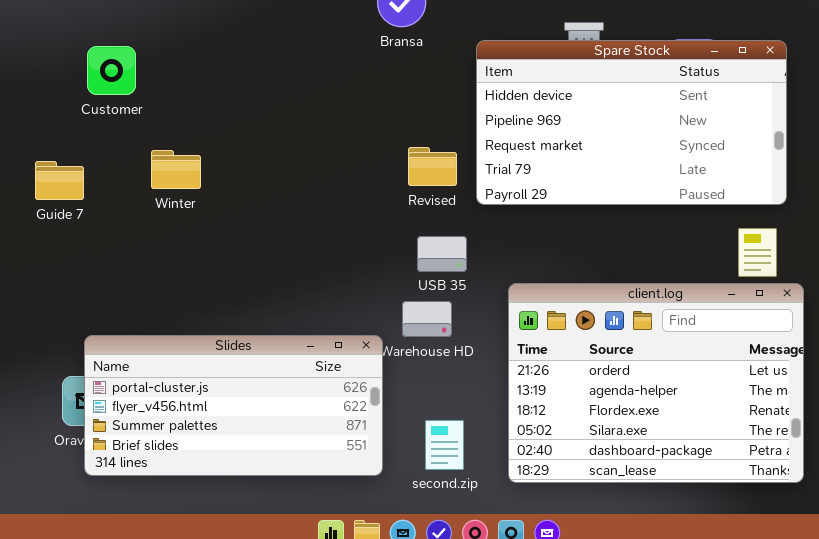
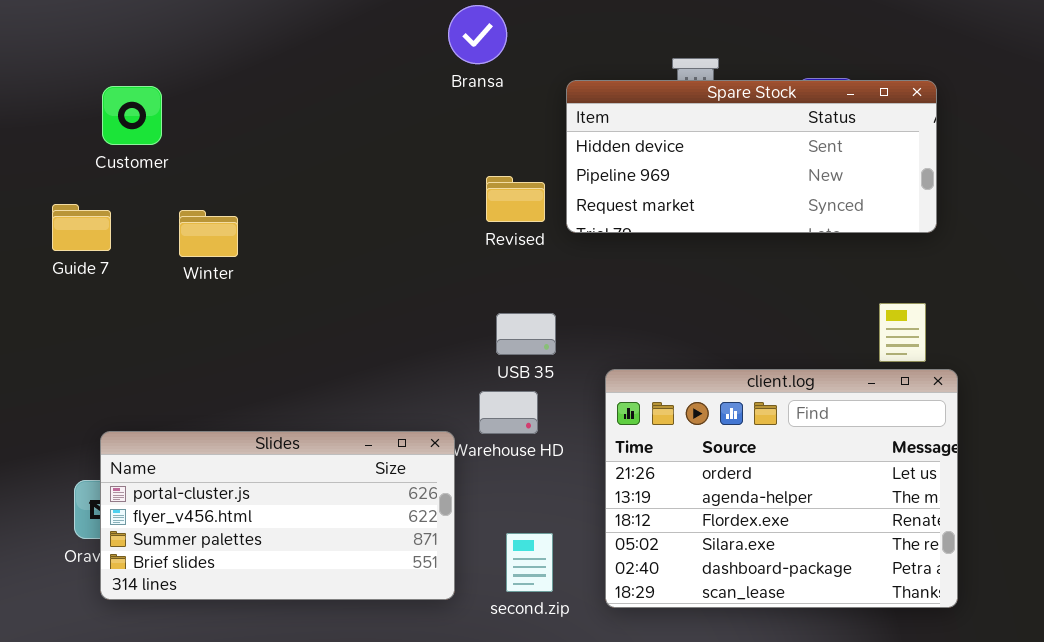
Spare Stock: [476,40,787,205] -> [566,80,937,233], resized
Revised: [408,147,457,186] -> [486,176,545,222], moved
Guide 7: [35,161,84,200] -> [52,204,111,251], moved

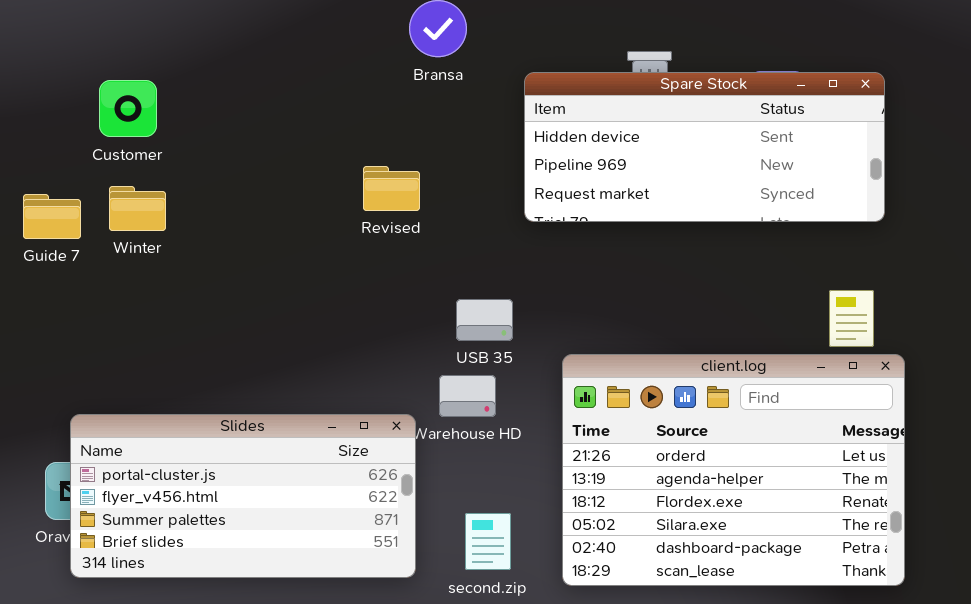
Customer: [102,86,162,145] -> [99,80,157,137], moved
Revised: [486,176,545,222] -> [363,166,420,211], moved
Winter: [179,210,238,257] -> [109,186,166,231], moved

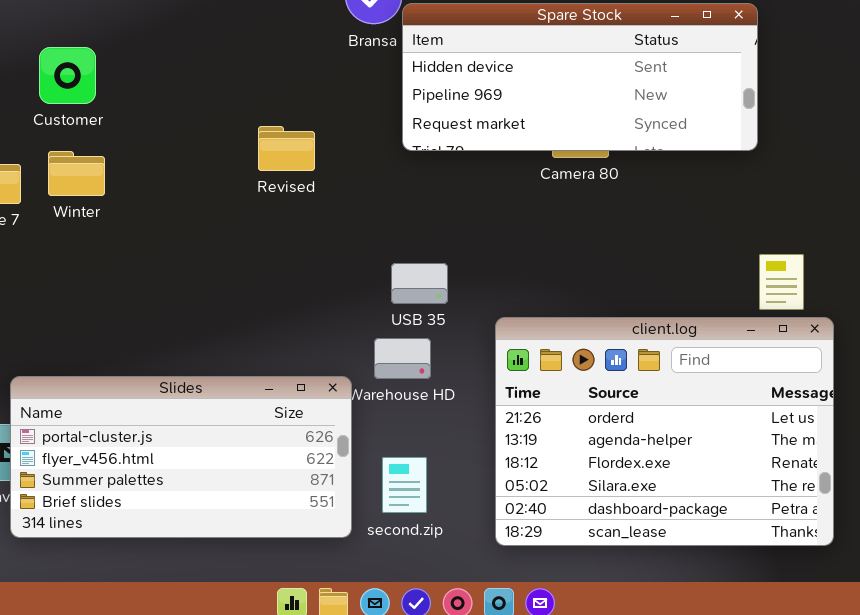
Spare Stock: [524,72,885,222] -> [402,3,758,151], moved
Revised: [363,166,420,211] -> [258,126,315,171], moved
second.zip: [465,513,511,570] -> [382,457,427,513], moved

